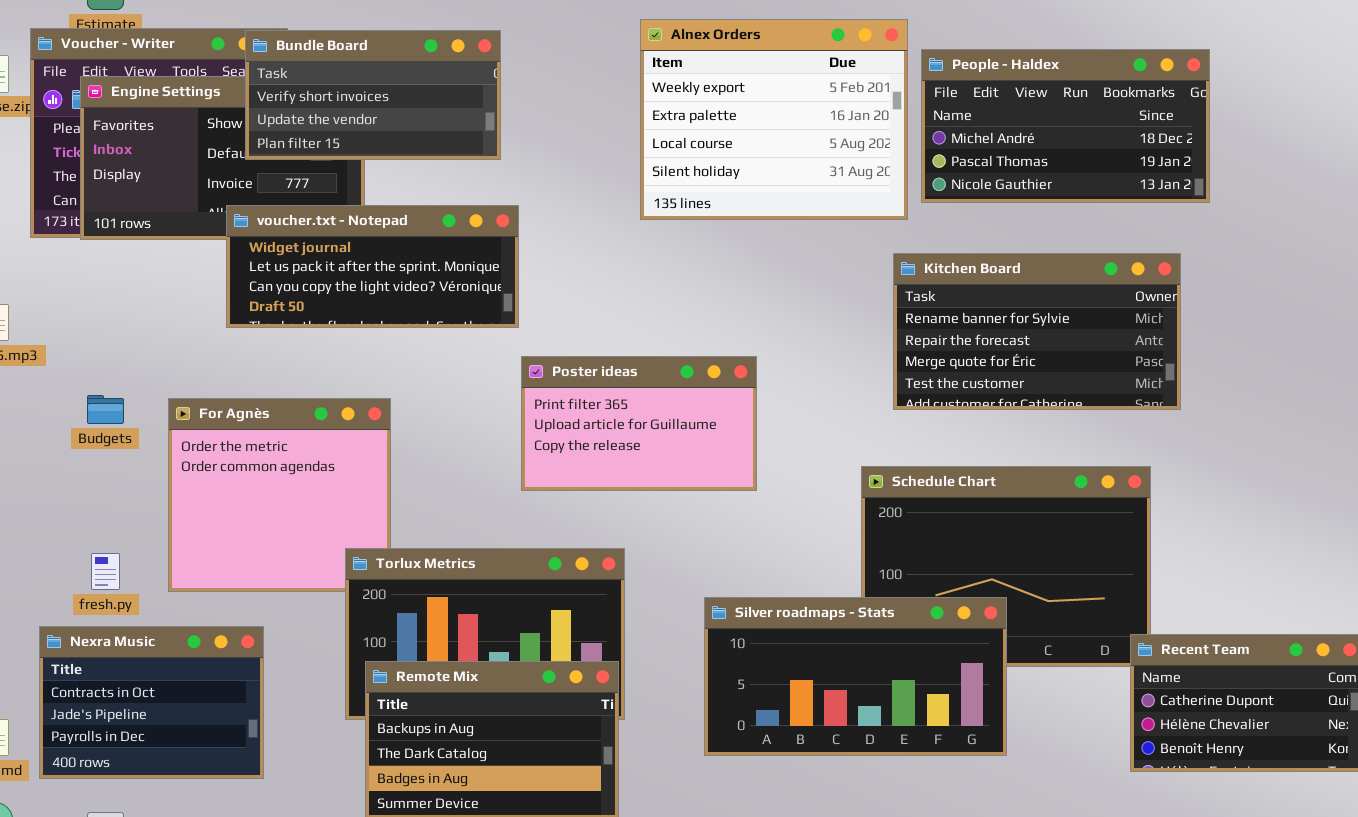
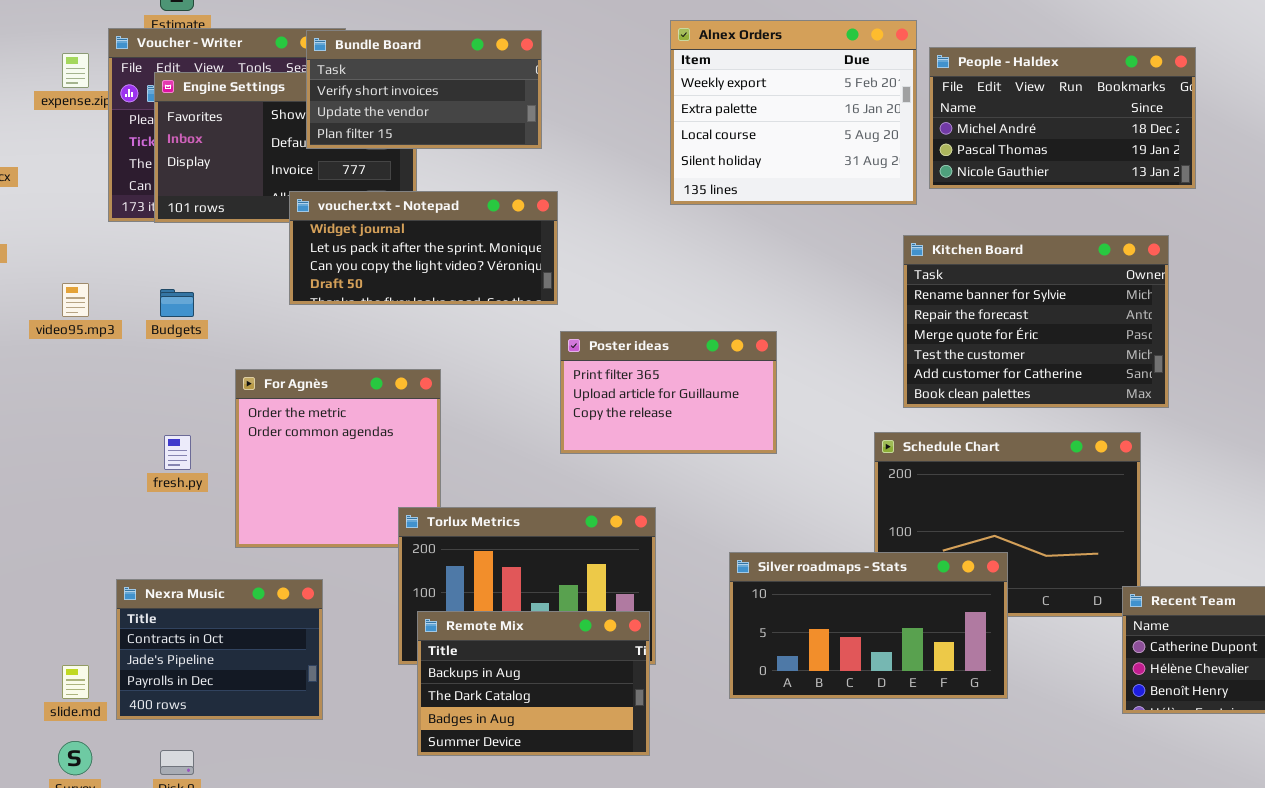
Kitchen Board: [893,253,1181,410] -> [903,235,1169,408], resized
Budgets: [87,395,124,424] -> [160,289,194,317], moved
fresh.py: [91,553,120,590] -> [164,435,191,470], moved

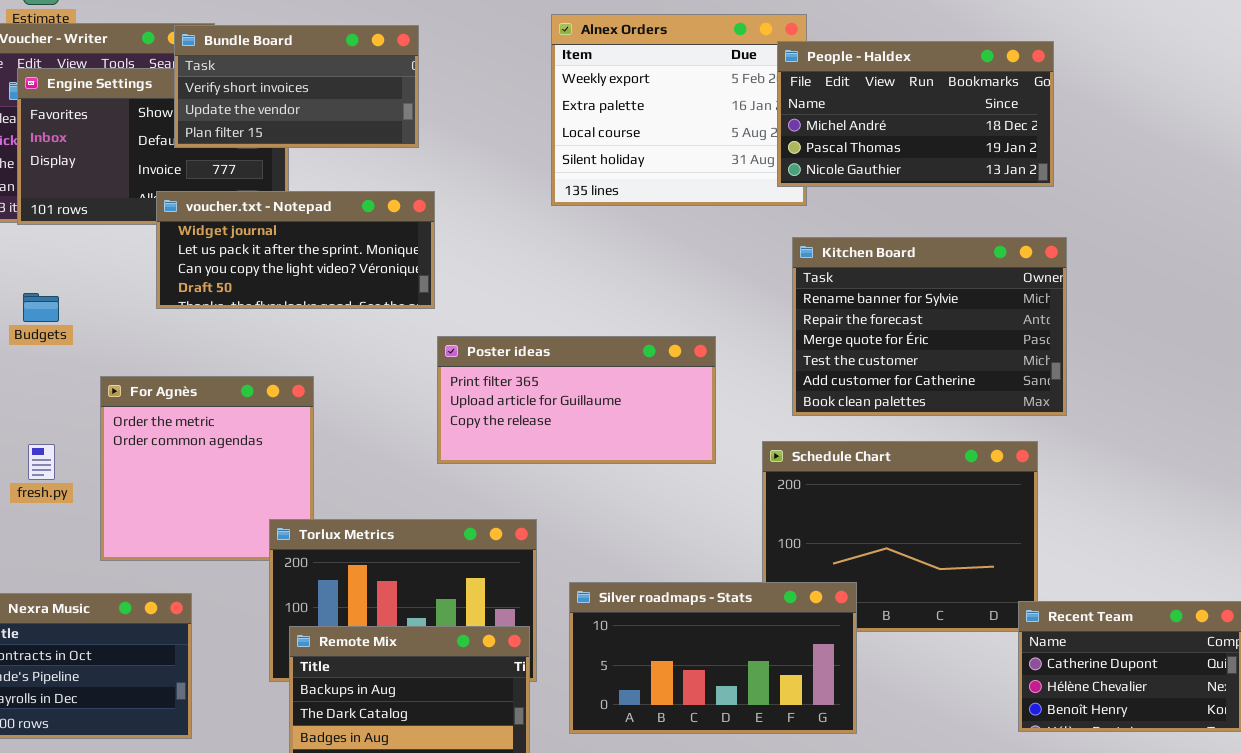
People - Haldex: [929,47,1196,189] -> [777,41,1054,187], moved
Poster ideas: [560,331,777,454] -> [437,336,716,464], resized
Silver roadmaps - Stats: [729,552,1008,699] -> [569,582,857,734], moved

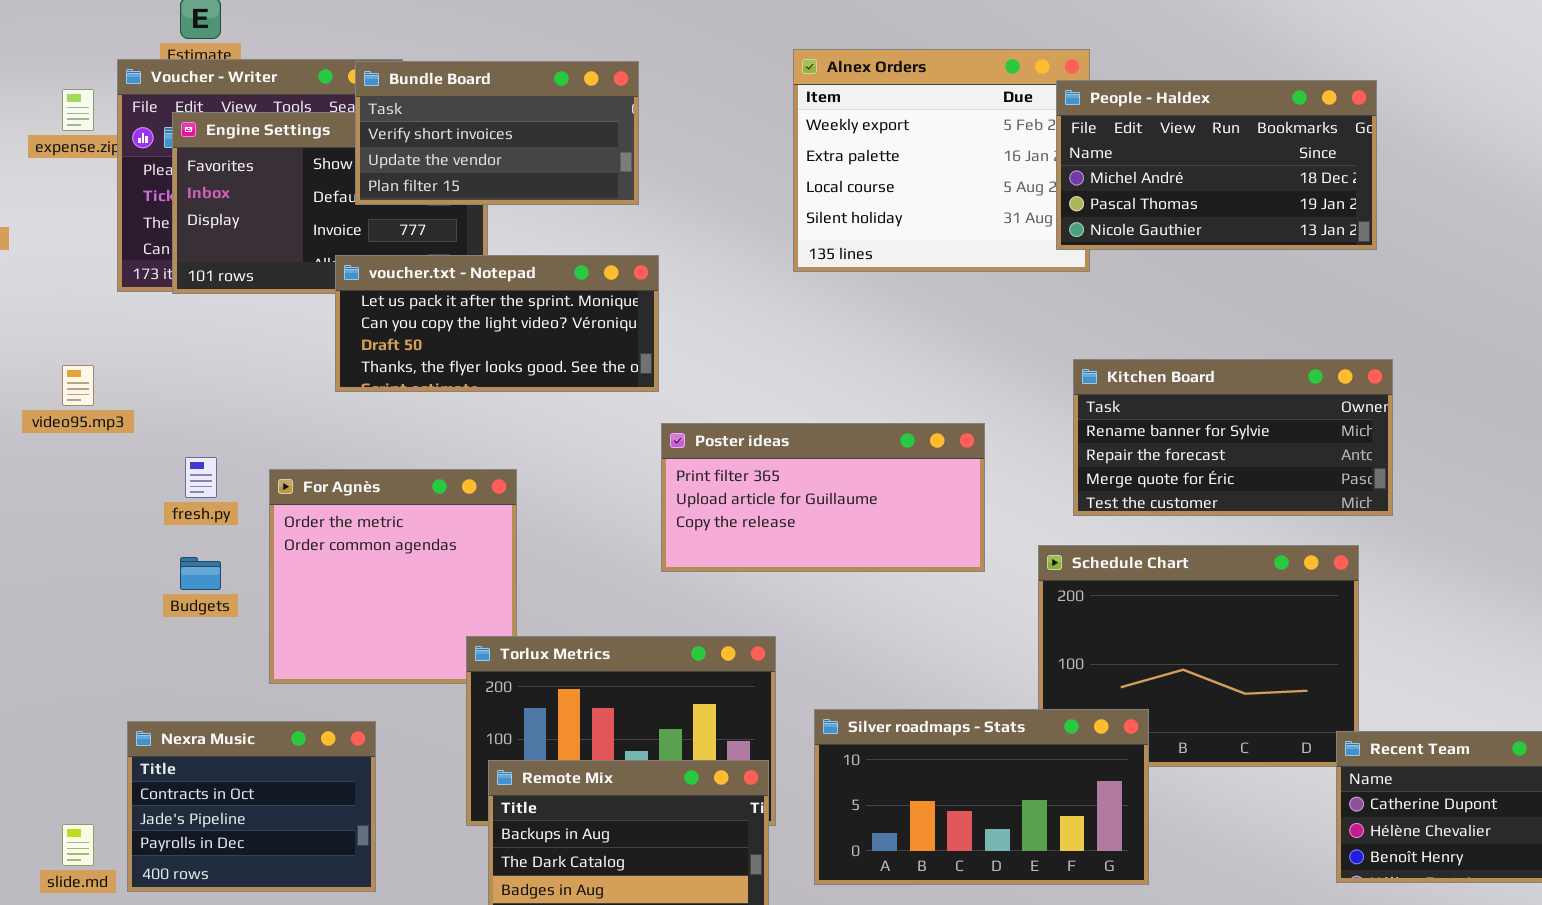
voucher.txt - Notepad: [156,191,435,309] -> [335,255,659,392], scrolled down 1 row
Kitchen Board: [792,237,1067,416] -> [1073,359,1393,516], resized
Budgets: [23,293,59,322] -> [180,557,221,590], moved
fresh.py: [28,444,55,480] -> [185,457,217,498], moved

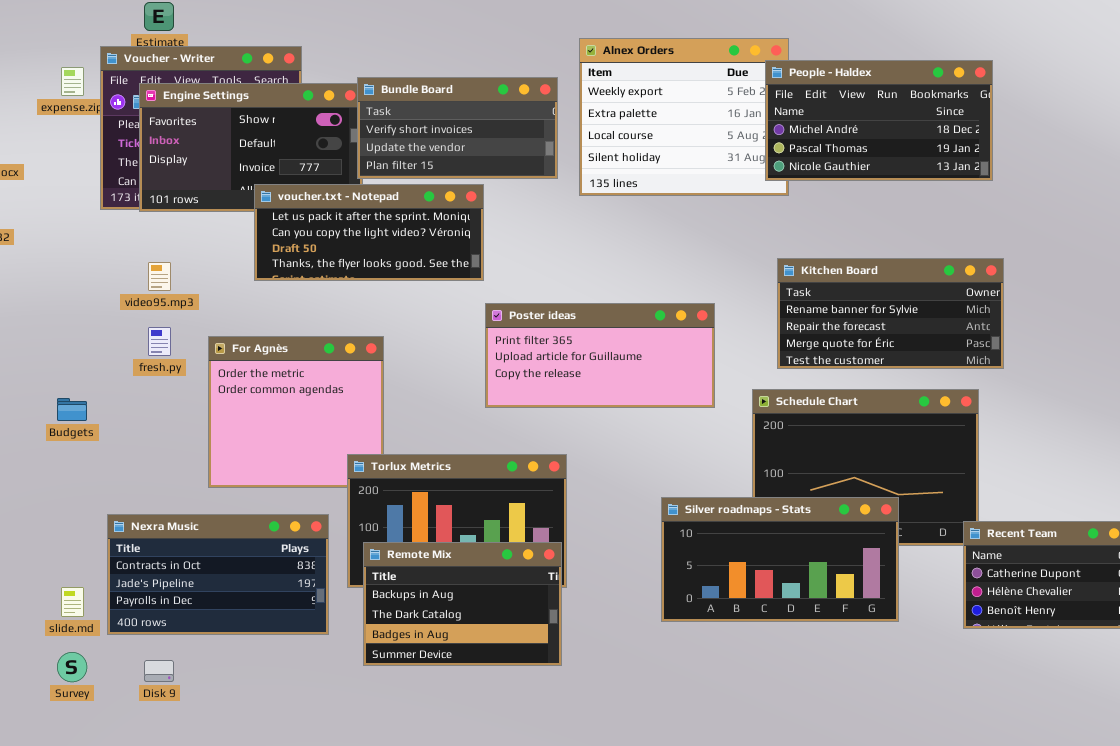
Bundle Board: [355,61,639,205] -> [357,77,558,179], moved
video95.mp3: [62,365,94,406] -> [148,262,171,291], moved
Budgets: [180,557,221,590] -> [57,398,87,421], moved
Silver roadmaps - Stats: [814,709,1149,885] -> [661,497,899,622], moved
Nexra Music: [127,721,376,892] -> [107,514,329,635], resized

